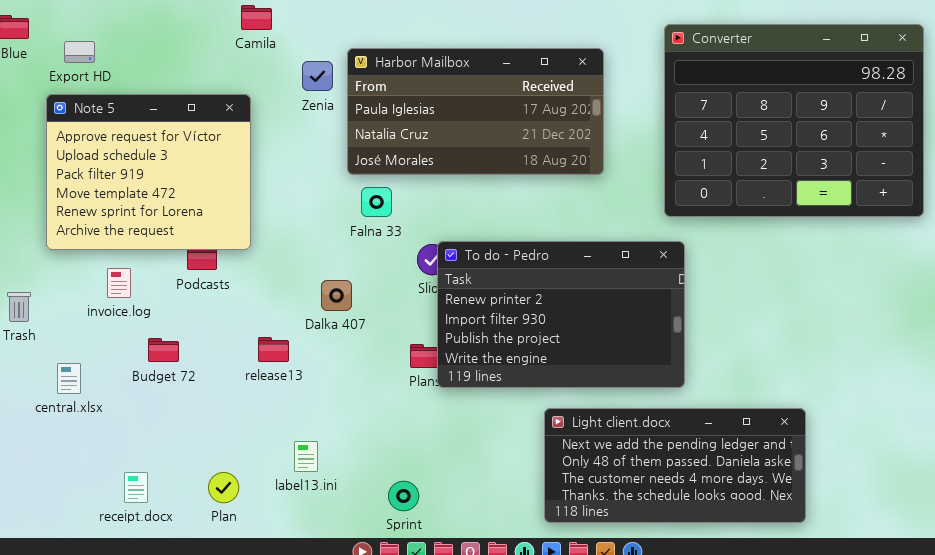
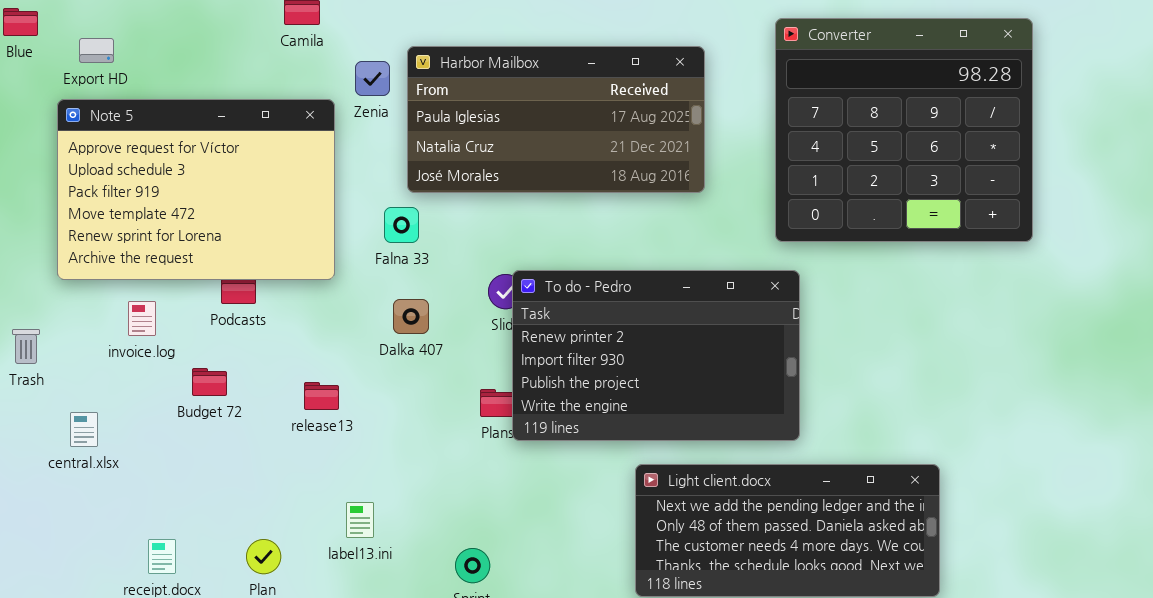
Converter: [664,24,924,217] -> [775,18,1033,242], resized
Note 5: [46,94,251,250] -> [57,99,335,280], resized
Falna 33: [361,187,392,217] -> [384,207,419,243], moved
Dalka 407: [321,280,352,311] -> [393,299,429,334], moved
Budget 72: [148,338,179,362] -> [192,368,227,396], moved

